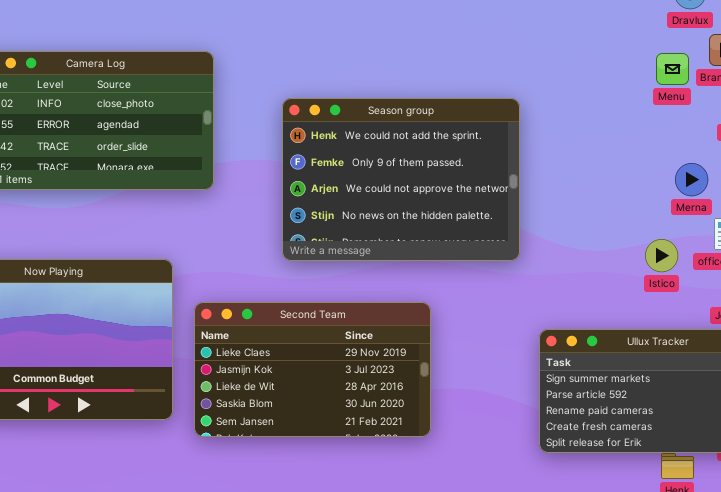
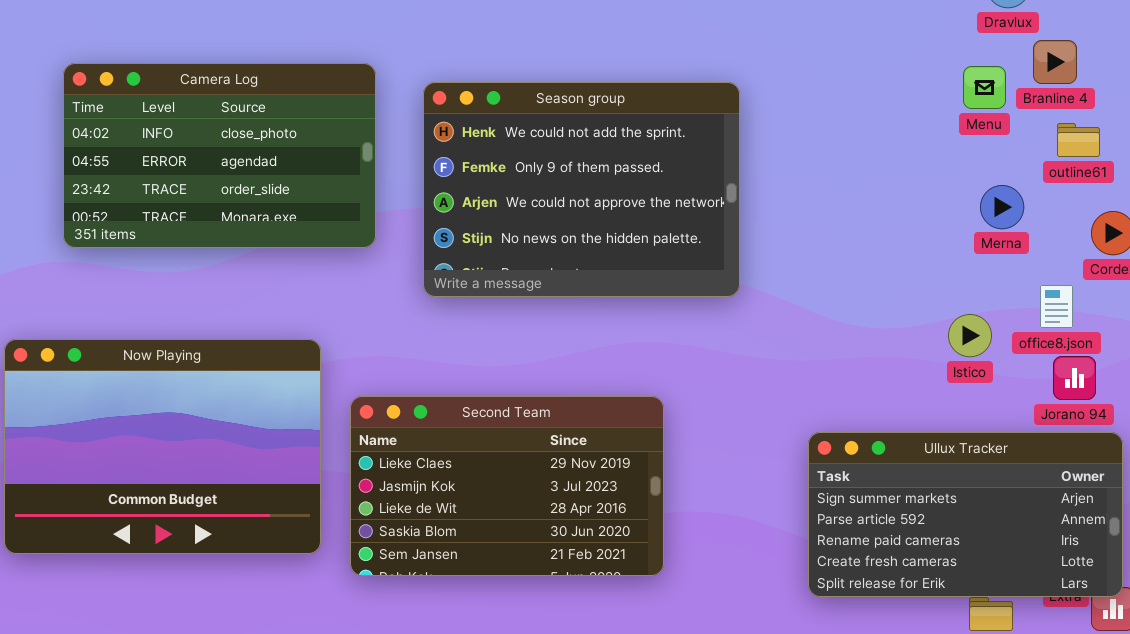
Season group: [282,98,520,261] -> [423,82,740,297], moved
Merna: [675,163,708,196] -> [980,185,1024,229], moved

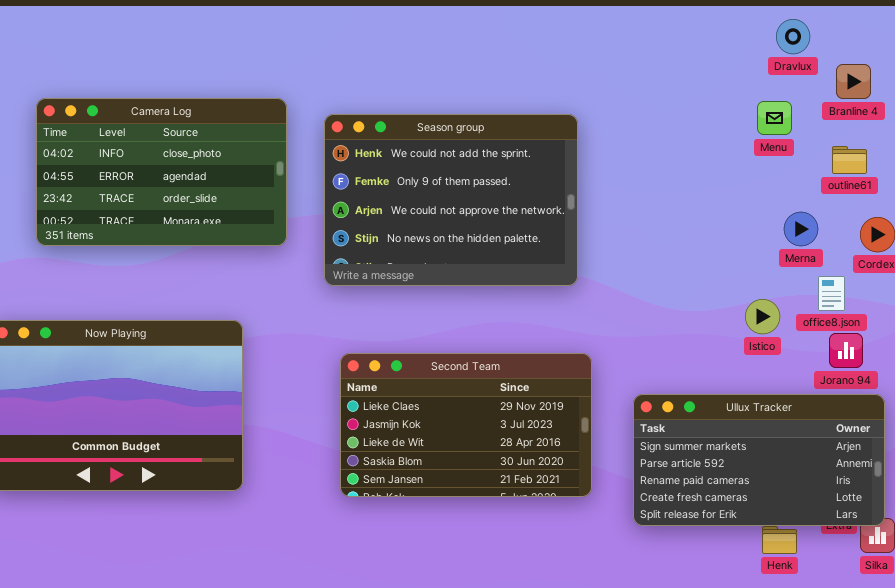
Branline 4: [1033,40,1077,84] -> [836,64,871,99], moved
Merna: [980,185,1024,229] -> [784,212,818,246], moved
Second Team: [350,396,664,576] -> [340,353,592,497], moved

